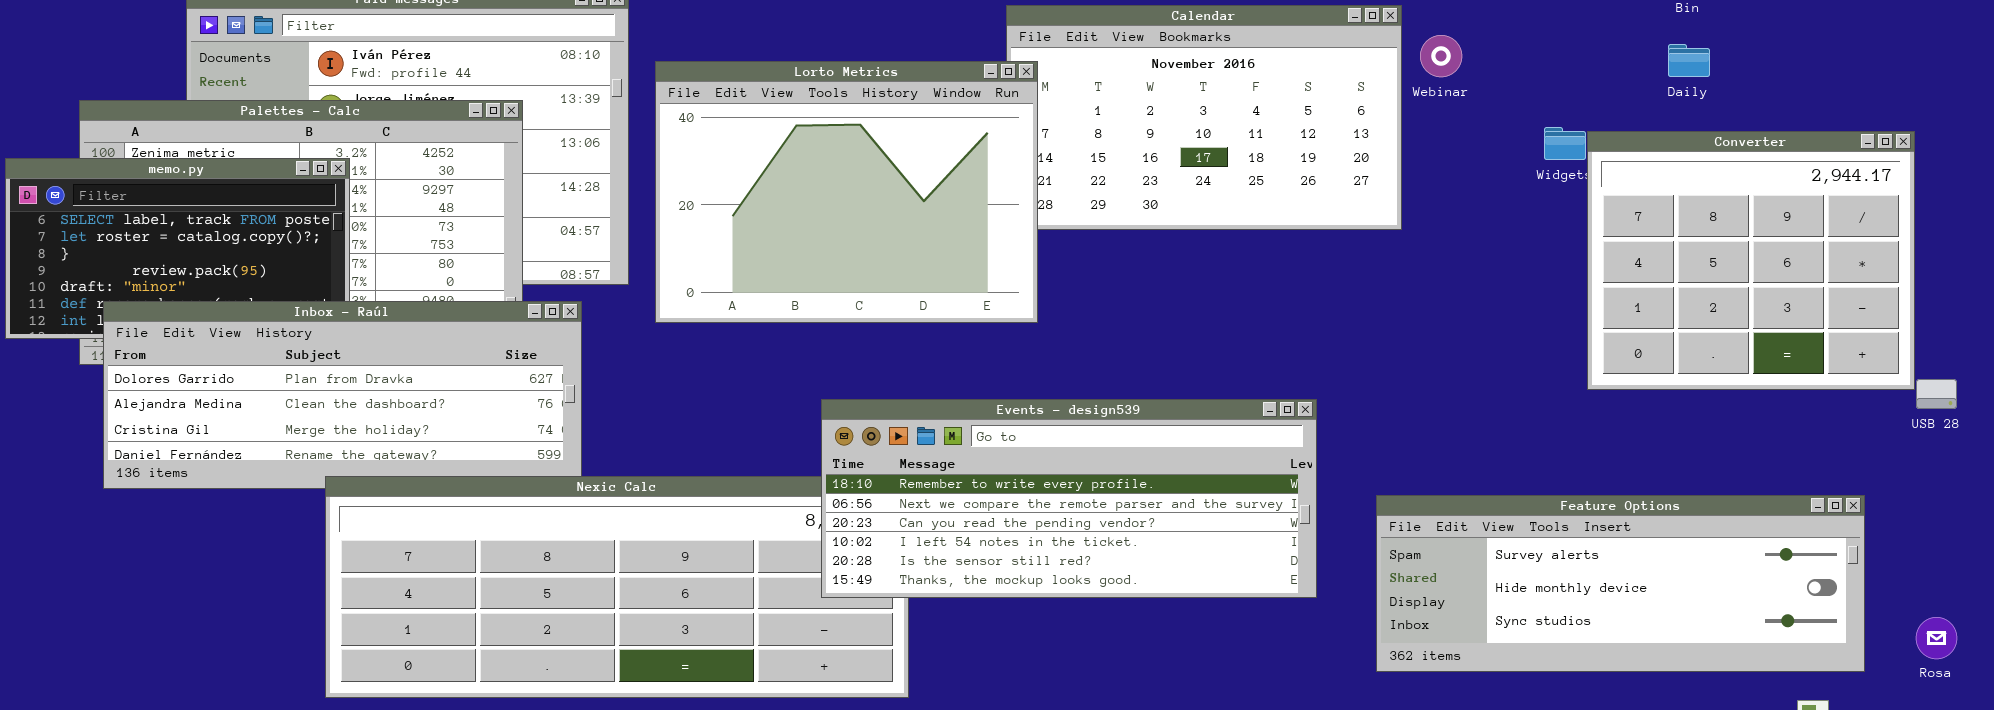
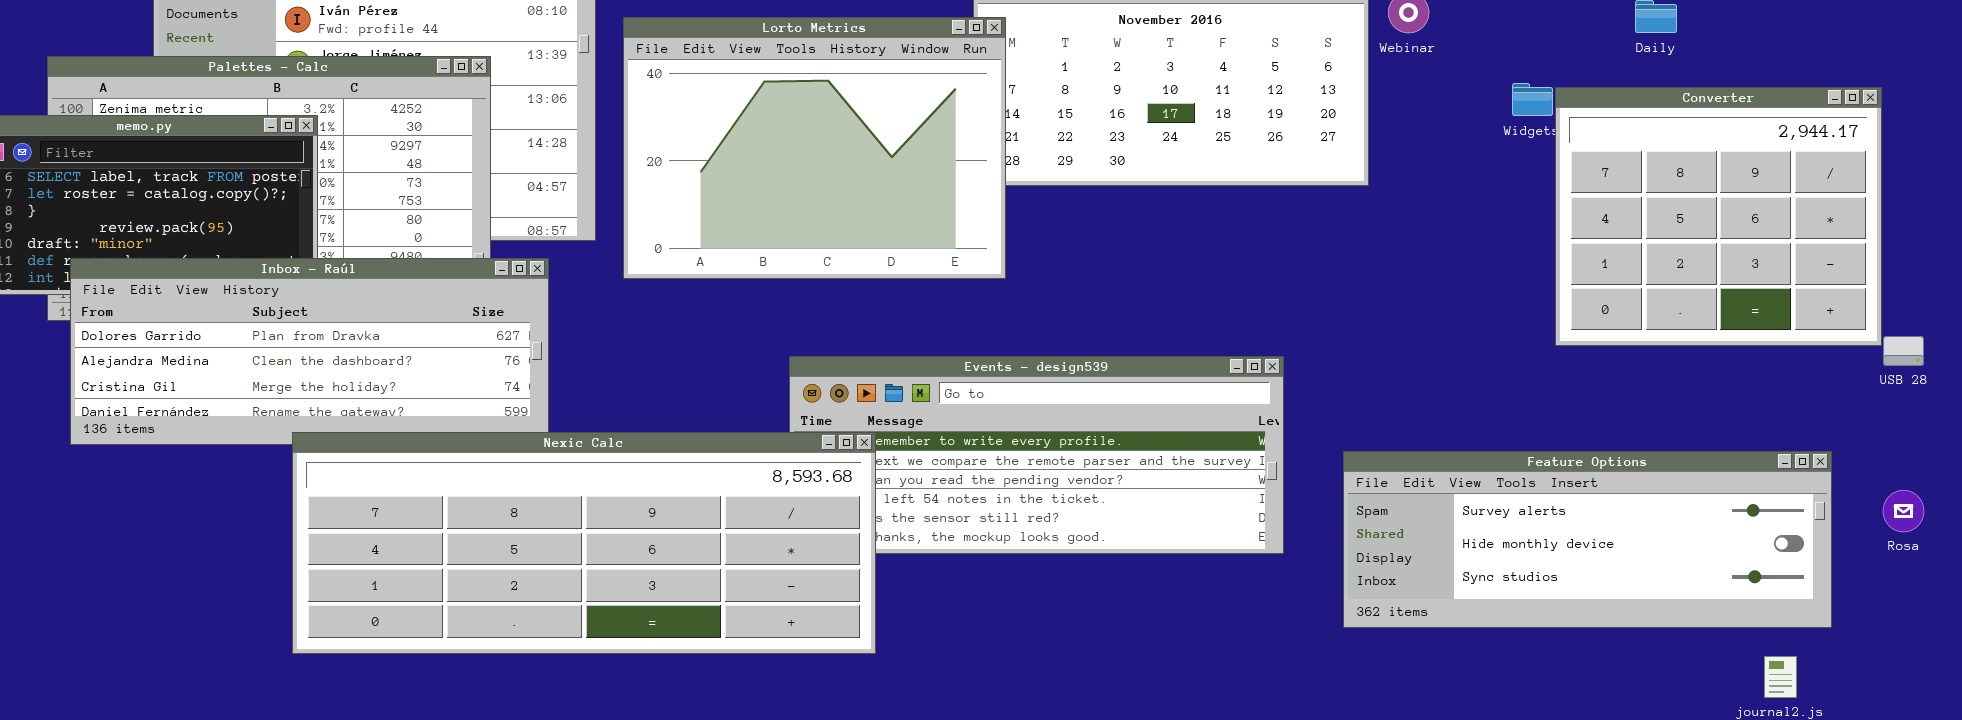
Nexic Calc: [325,476,909,698] -> [292,432,876,654], raised
Rosa: [1916,617,1957,659] -> [1883,490,1924,532], moved

